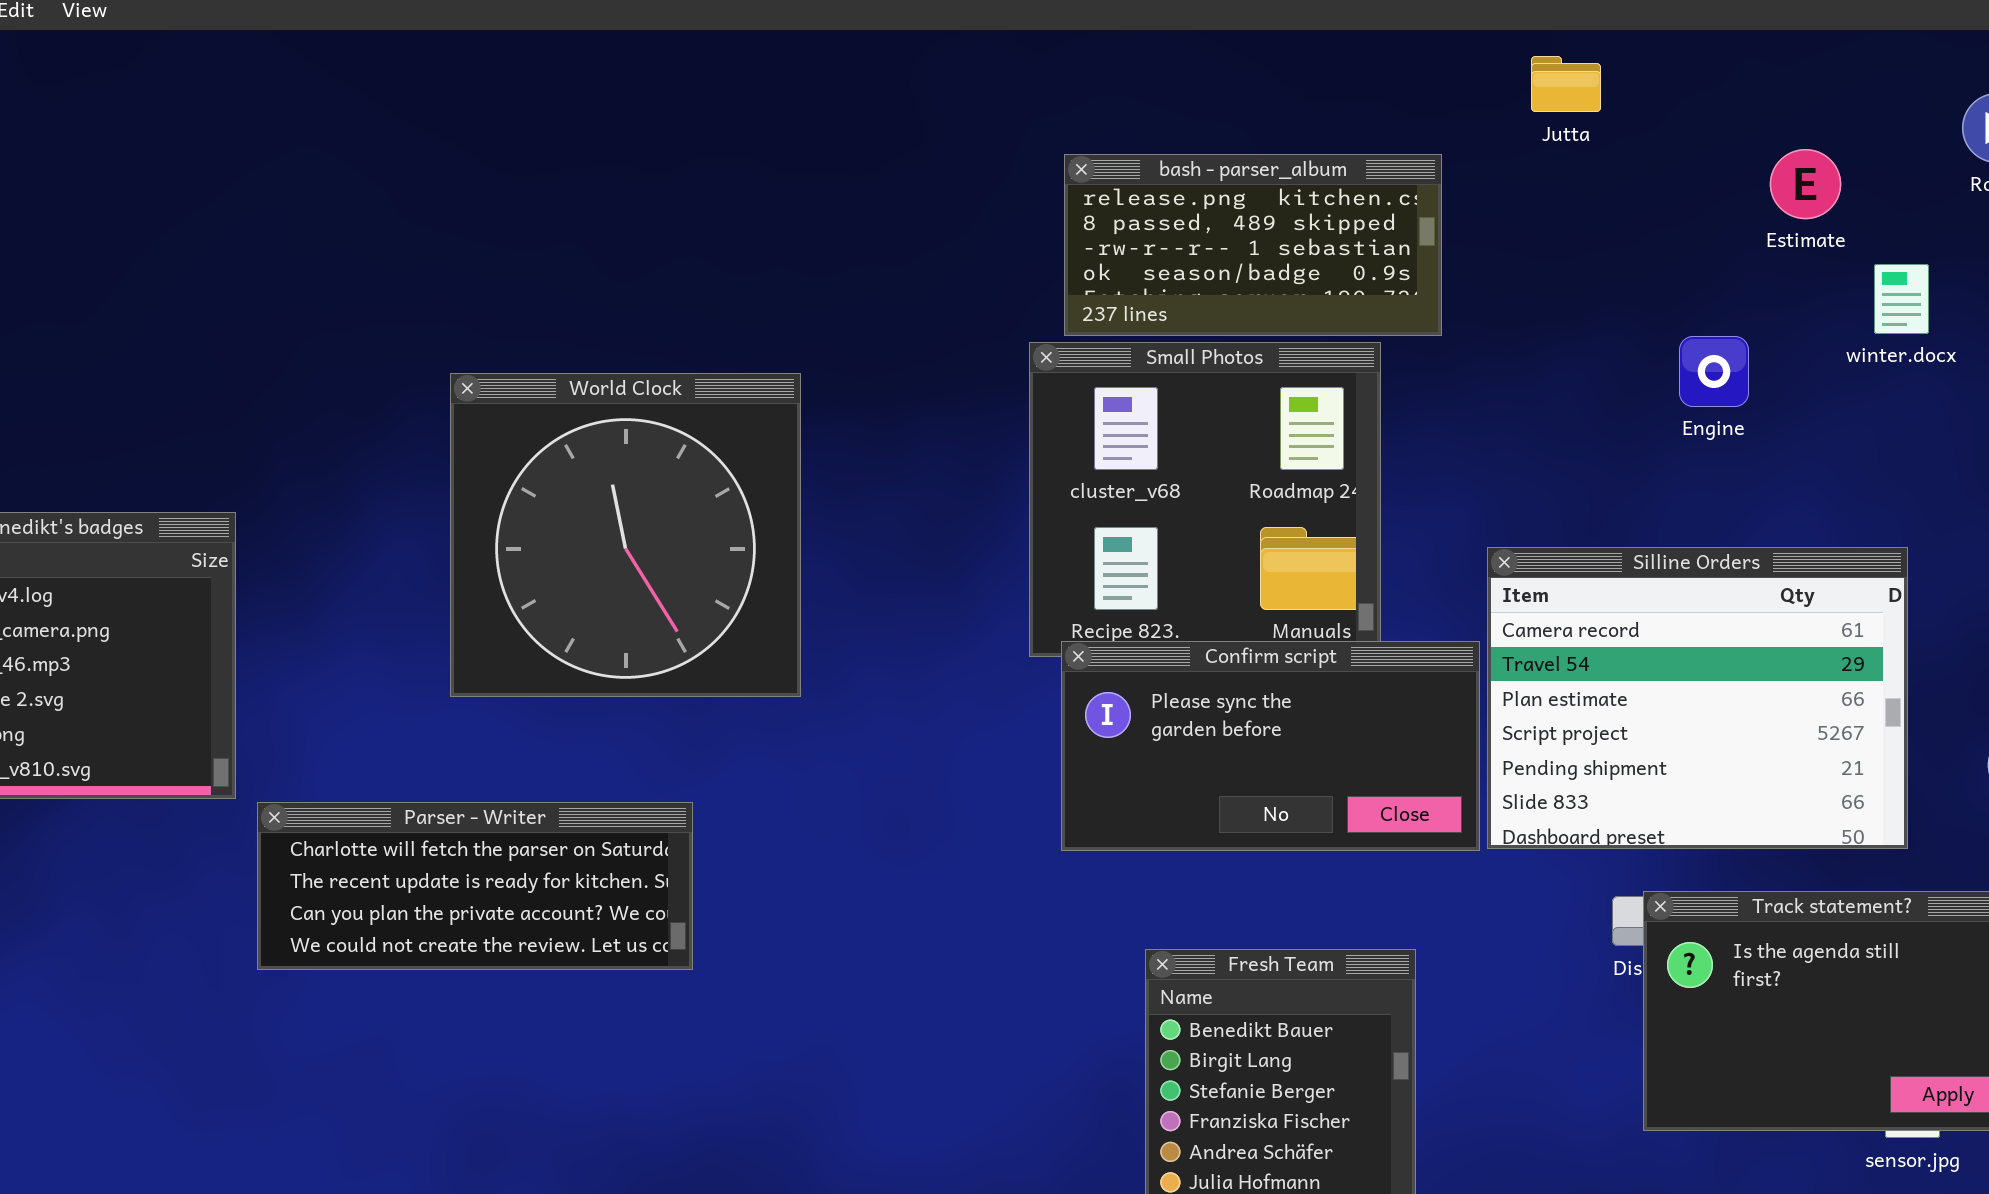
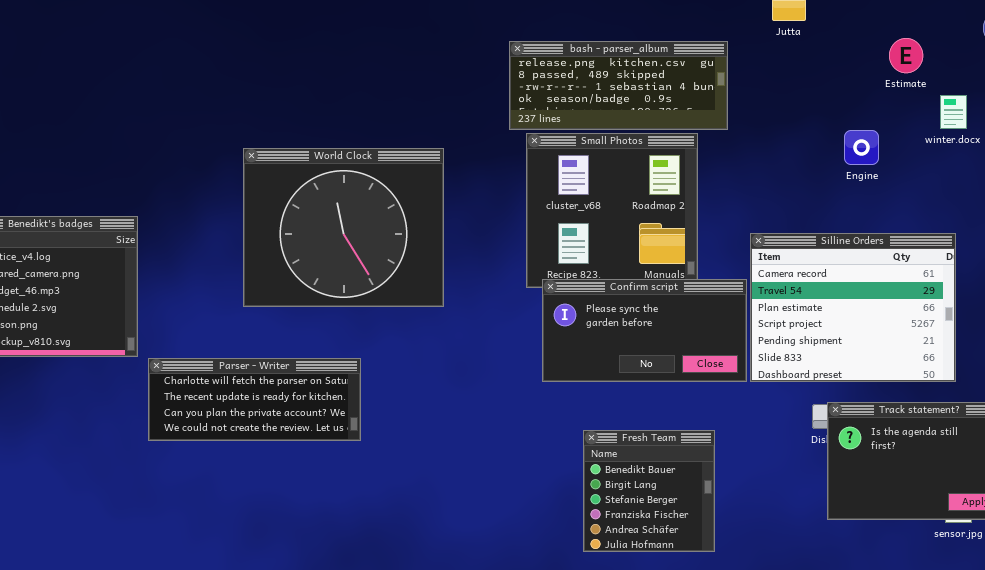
bash - parser_album: [1064,154,1442,336] -> [509,41,728,130], resized
World Clock: [450,373,801,697] -> [243,148,444,307], resized

